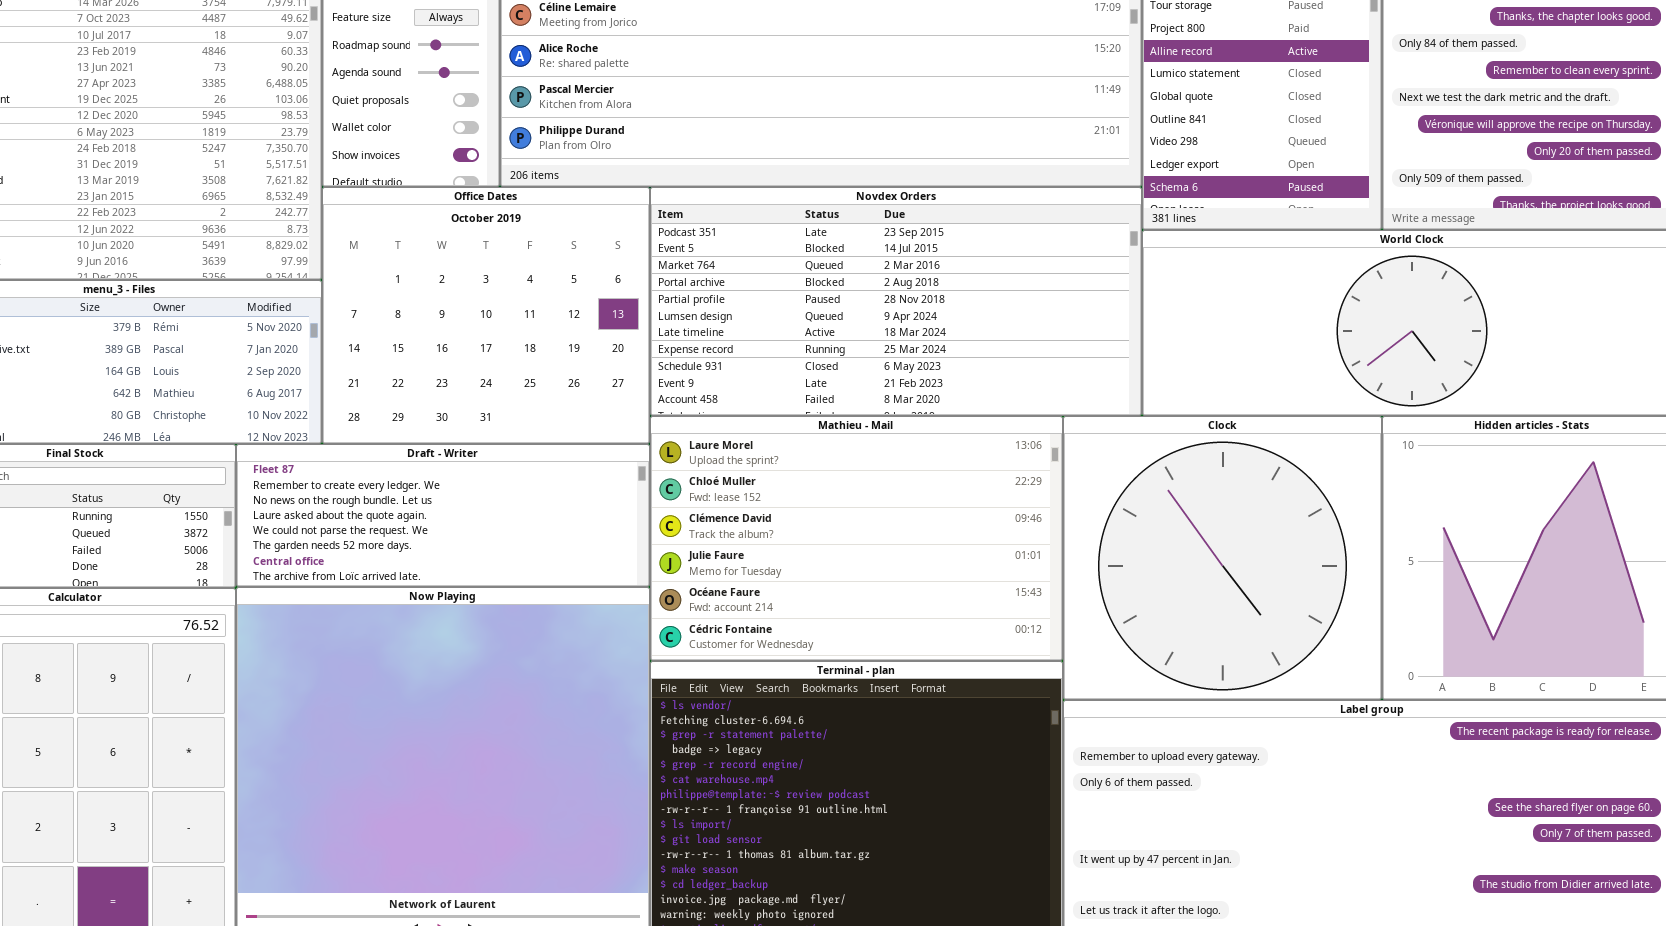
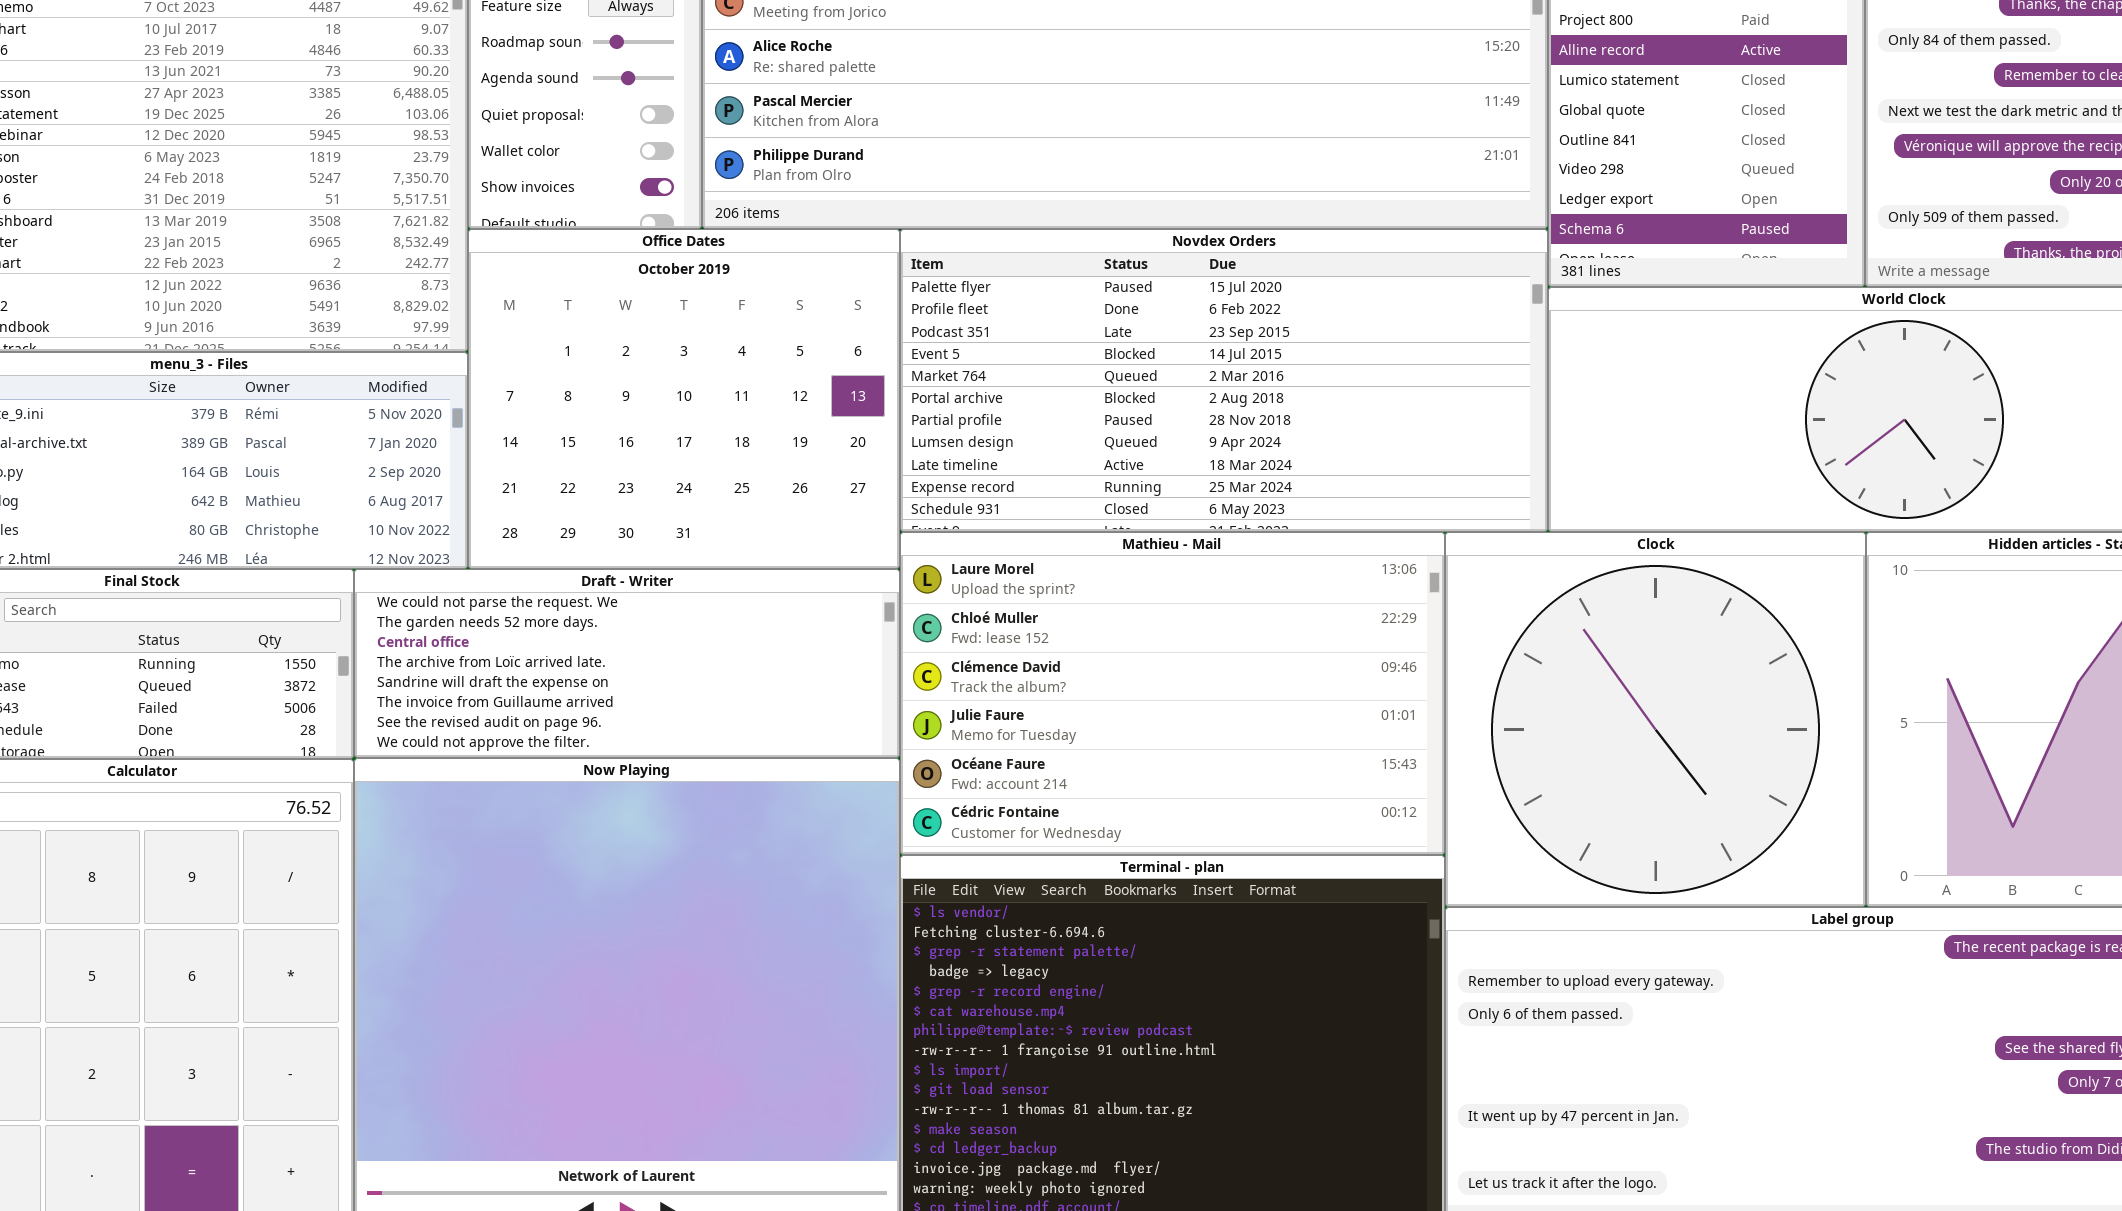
Novdex Orders: [650,187,1142,416] -> [900,229,1548,532], scrolled up 2 rows
Draft - Writer: [236,444,650,587] -> [354,569,900,758], scrolled down 4 rows

